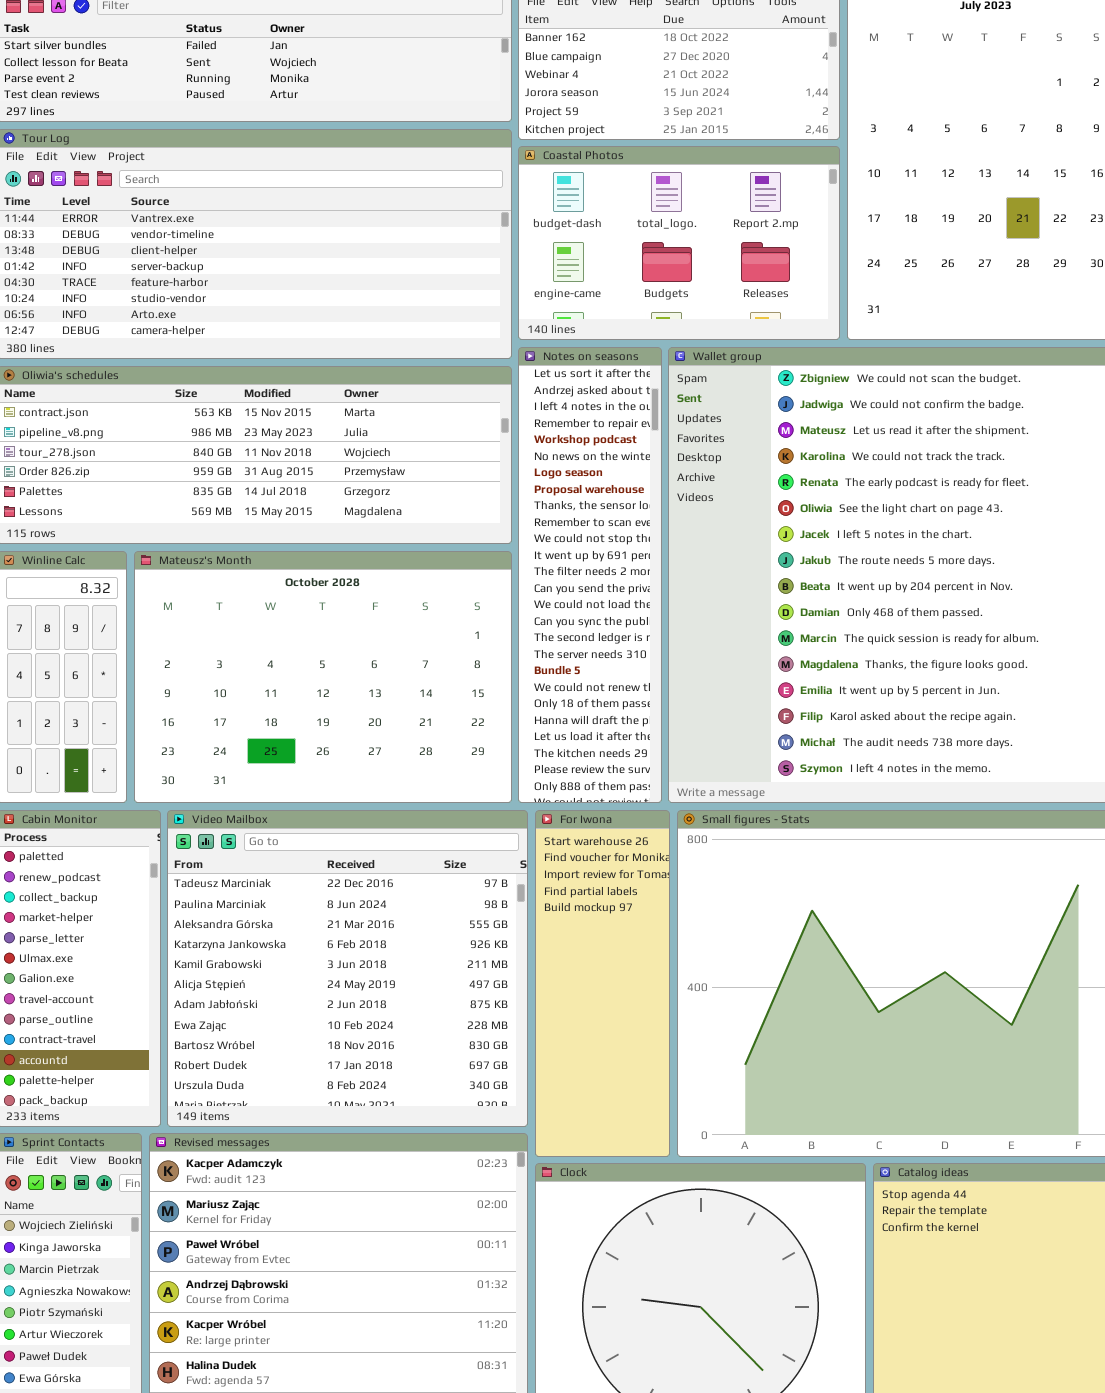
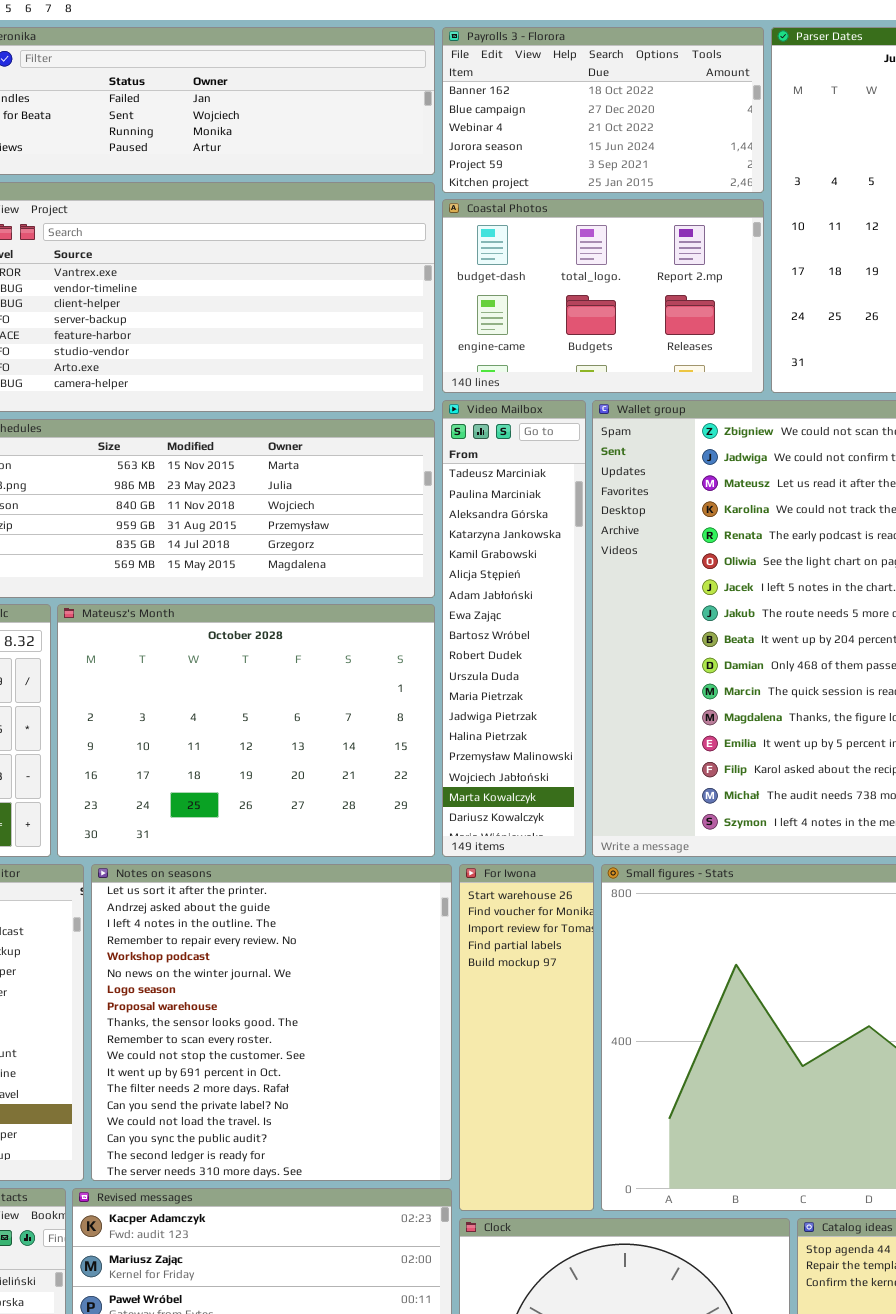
Notes on seasons: [518,347,662,803] -> [91,864,452,1181], moved, resized
Video Mailbox: [167,810,528,1127] -> [442,400,586,857], moved, resized

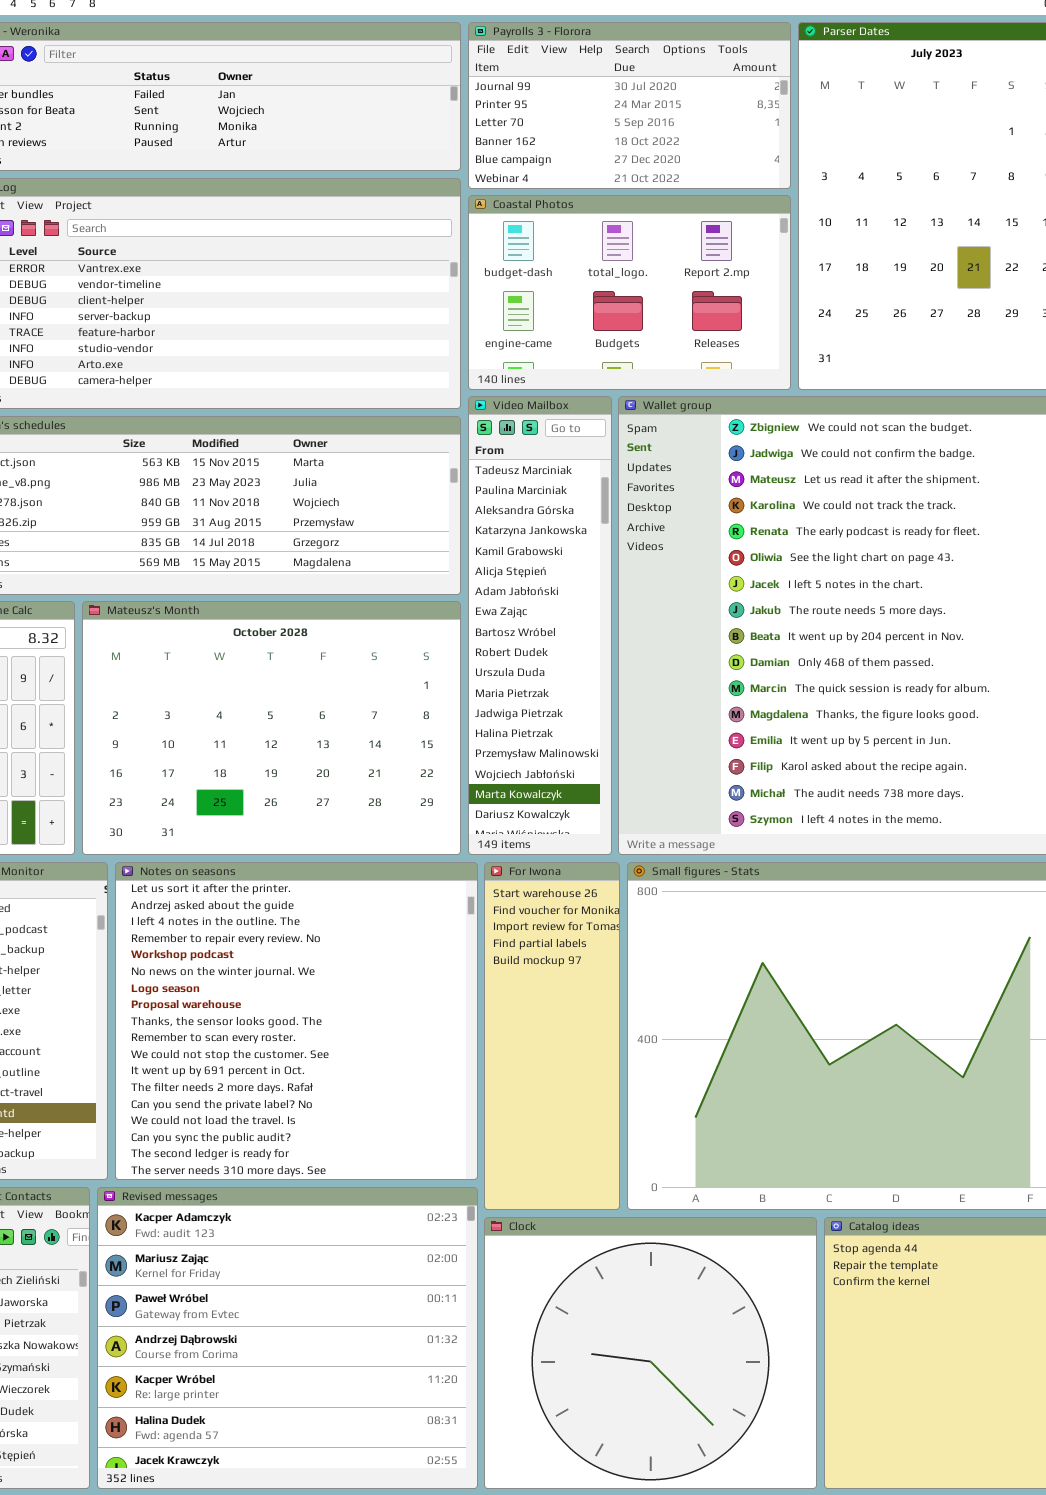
Payrolls 3 - Florora: [442,27,764,193] -> [468,22,791,189], scrolled up 3 rows

